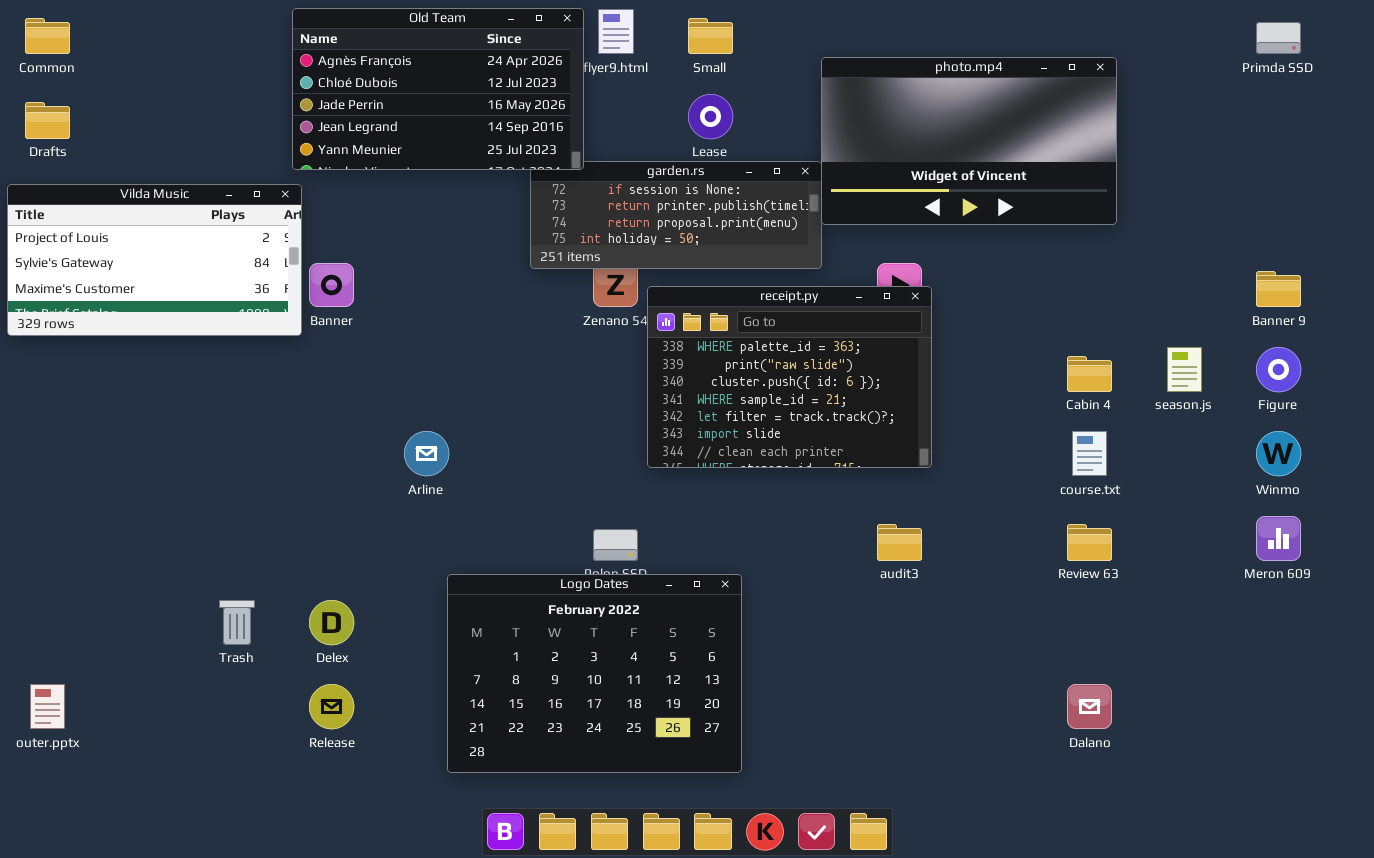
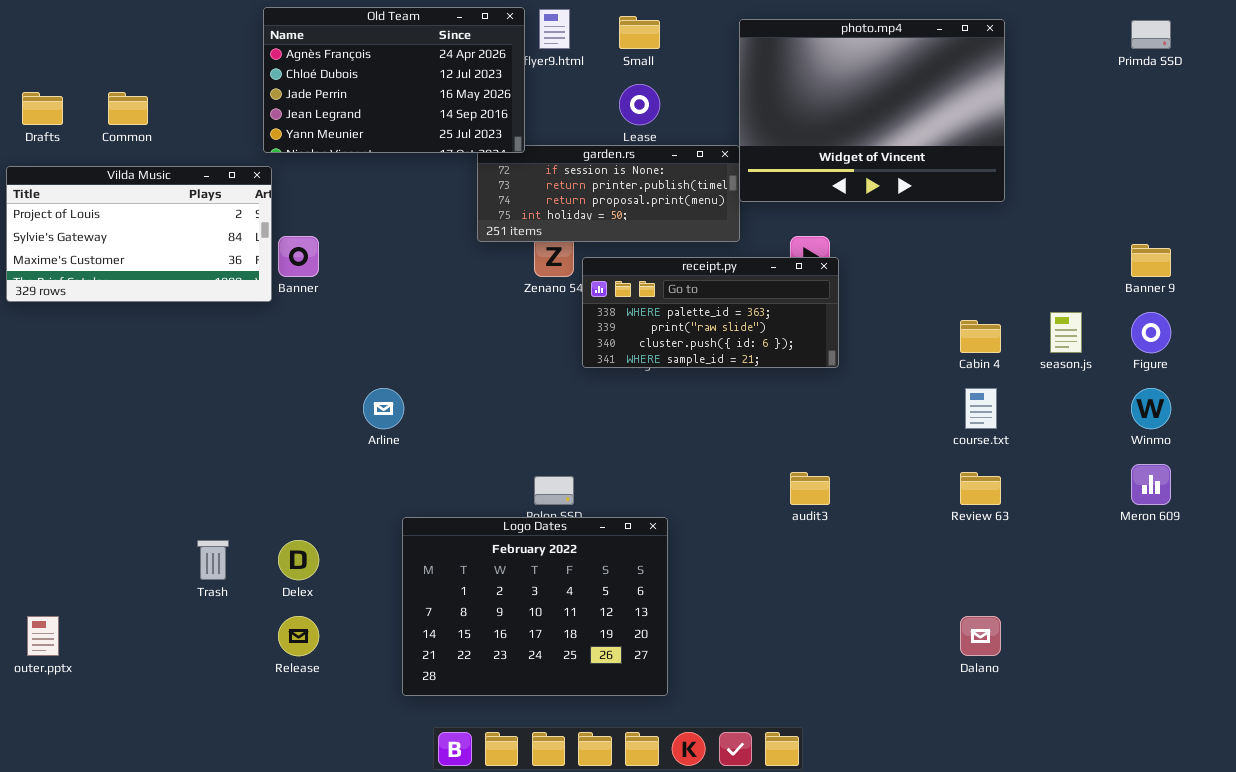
Common: [25,18,70,54] -> [108,92,148,125], moved
photo.mp4: [821,57,1117,225] -> [739,19,1005,202], resized
receipt.py: [647,286,932,468] -> [582,257,839,368], resized

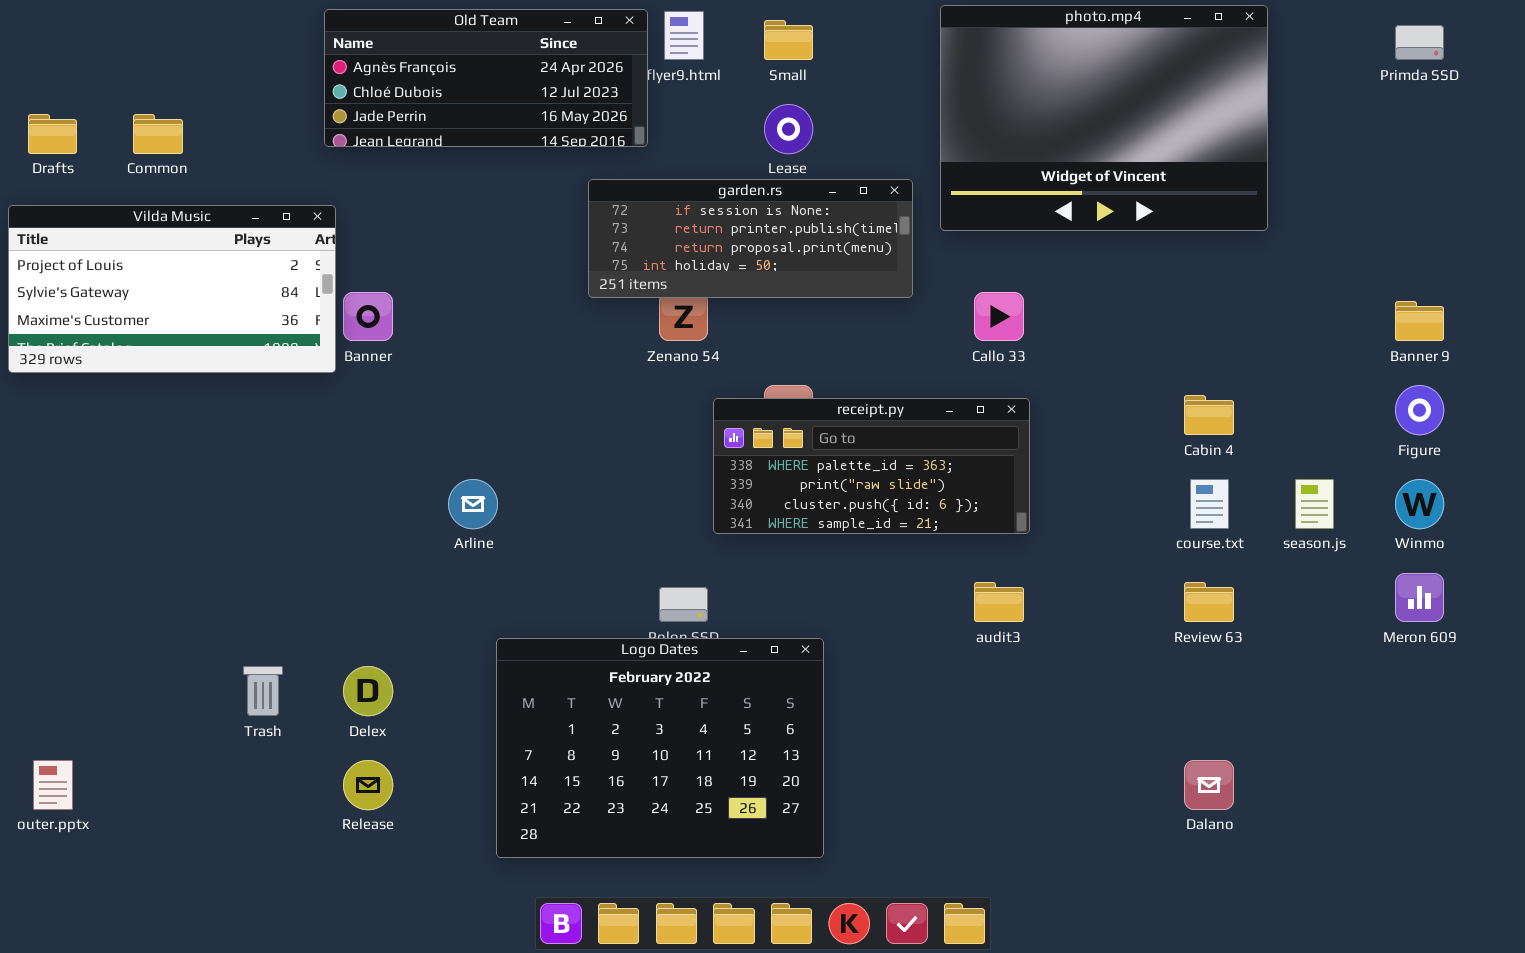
Old Team: [263,7,525,153] -> [324,9,648,147], resized
photo.mp4: [739,19,1005,202] -> [940,5,1268,231], moved
receipt.py: [582,257,839,368] -> [713,398,1030,534], moved
season.js: [1050,312,1082,353] -> [1295,479,1334,529], moved

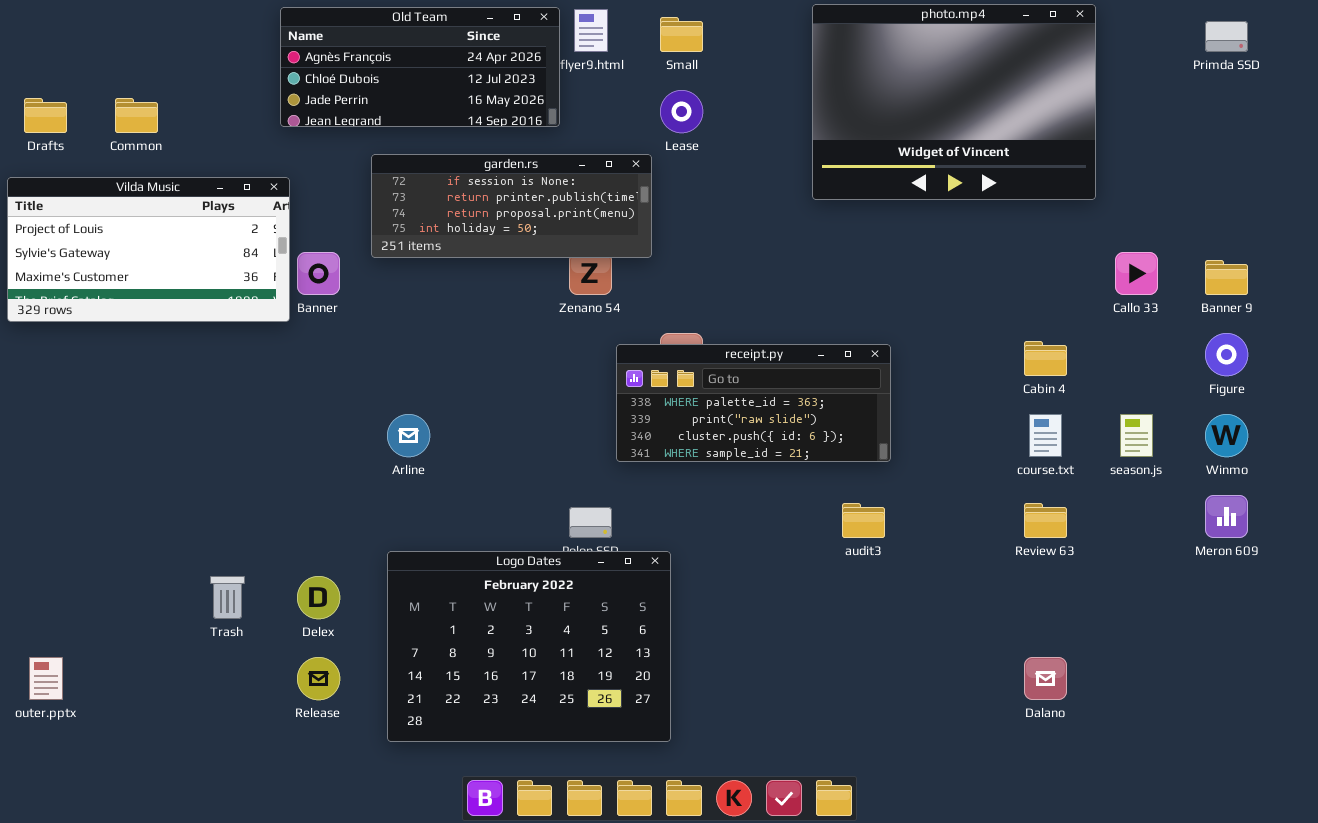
garden.rs: [588,179,913,298] -> [371,154,652,258], moved
Callo 33: [974,292,1024,341] -> [1115,252,1158,295], moved
Logo Dates: [496,638,824,858] -> [387,551,671,742], moved

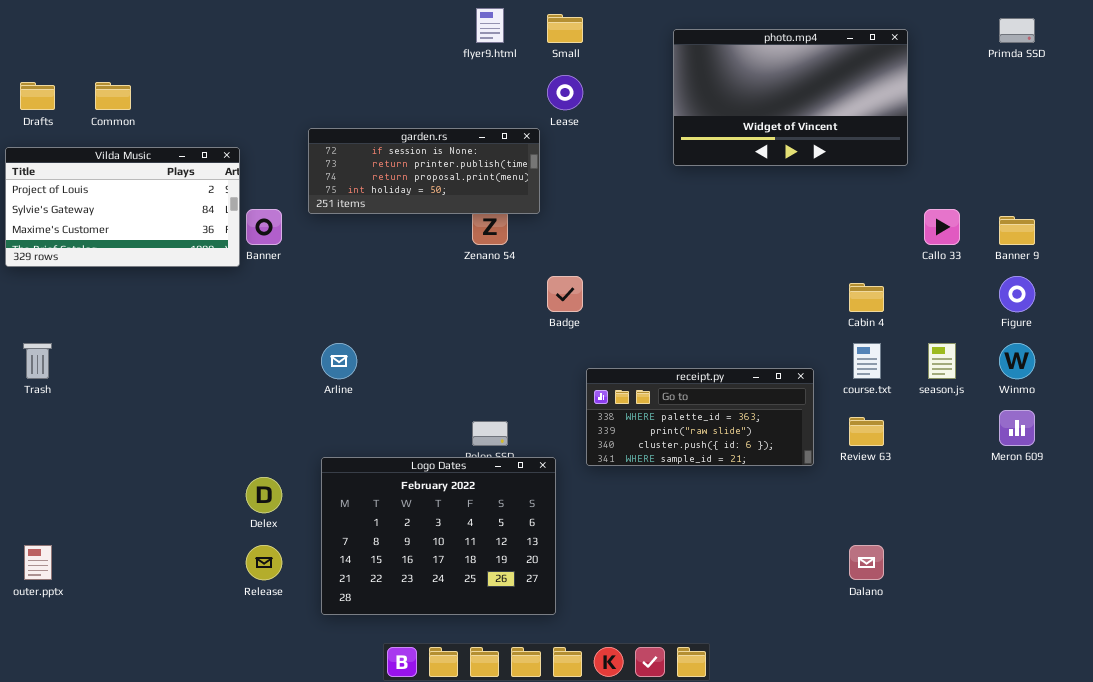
photo.mp4: [812,4,1096,200] -> [673,29,908,166], resized
Old Team: [280,7,560,127] -> none, closed
receipt.py: [616,344,891,462] -> [586,368,814,466], moved
Trash: [210,576,245,619] -> [23,343,52,379], moved

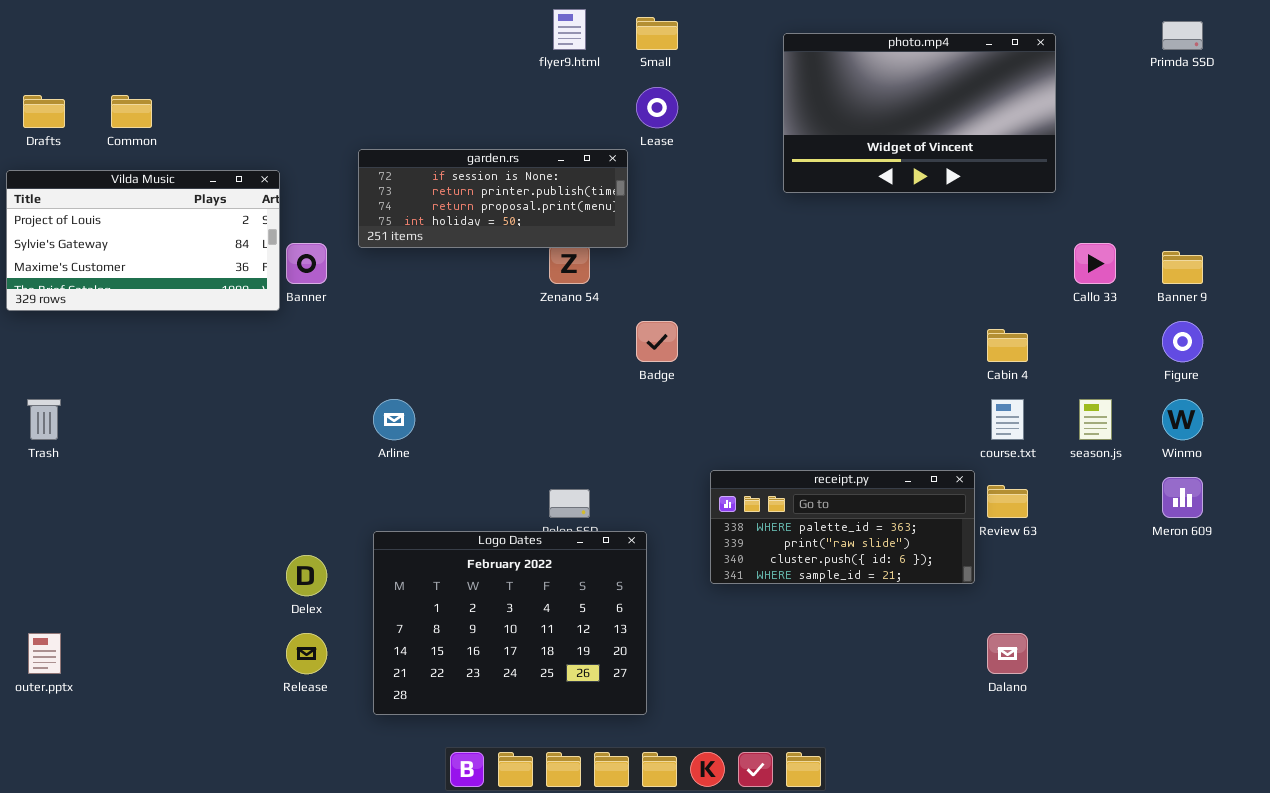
receipt.py: [586,368,814,466] -> [710,470,975,584], moved

